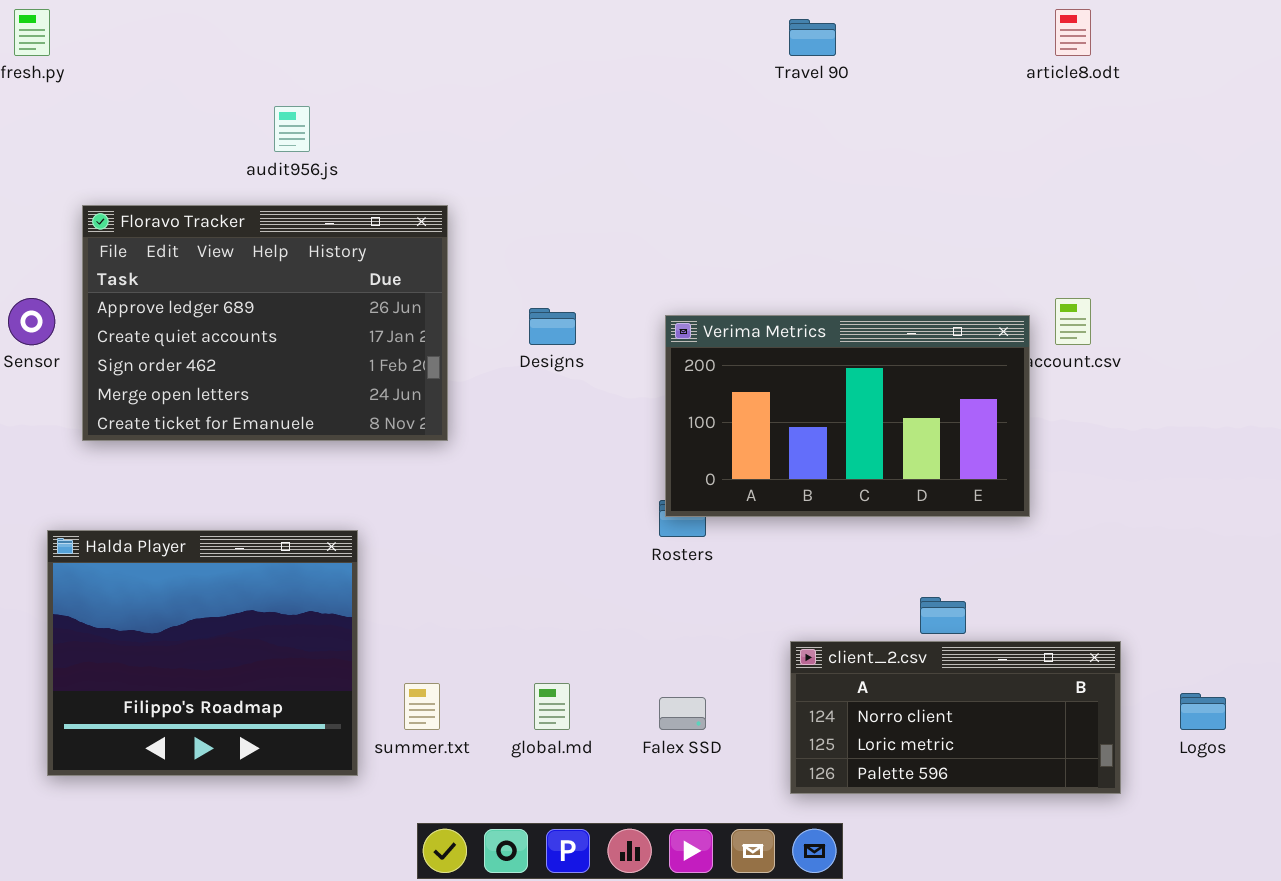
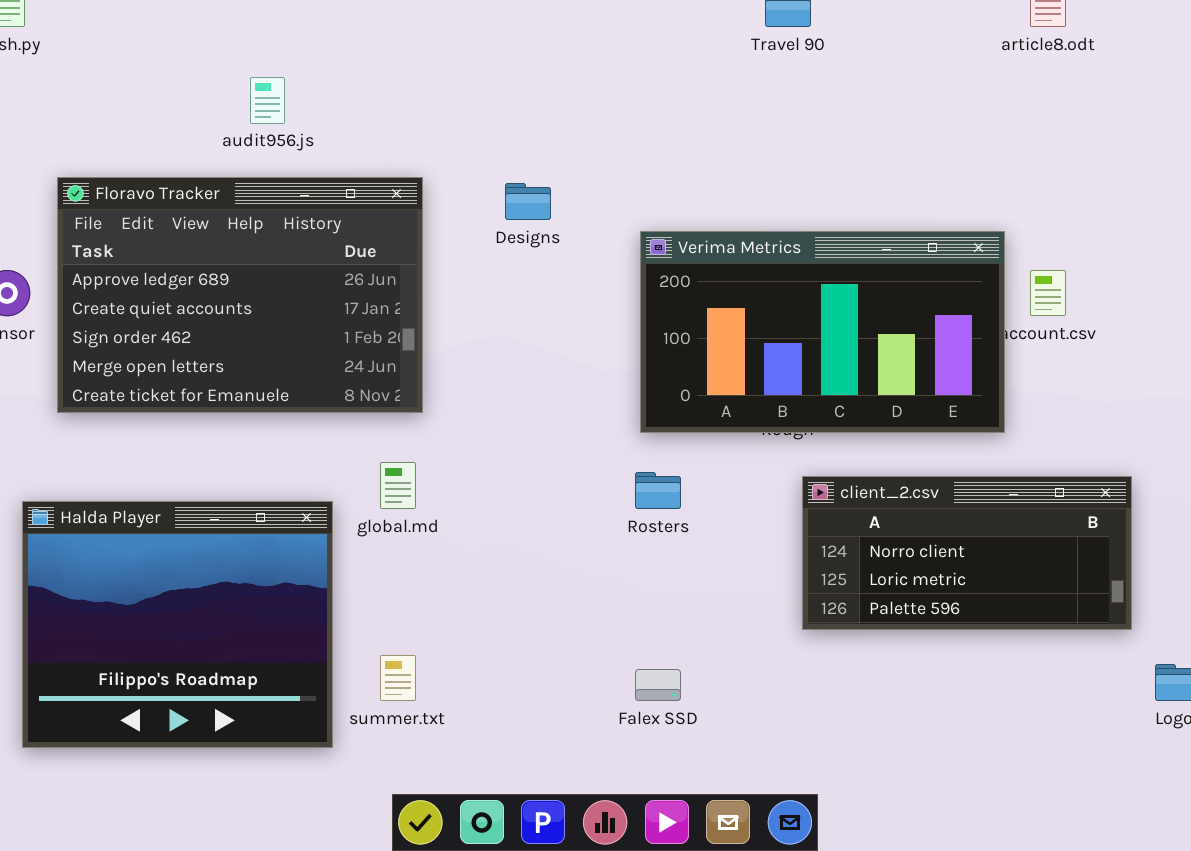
Designs: [529,308,576,345] -> [505,183,551,220], moved
Verima Metrics: [665,315,1030,517] -> [640,231,1005,433], moved
client_2.csv: [790,641,1121,794] -> [802,476,1132,630], moved
global.md: [534,683,570,730] -> [380,462,416,509], moved

